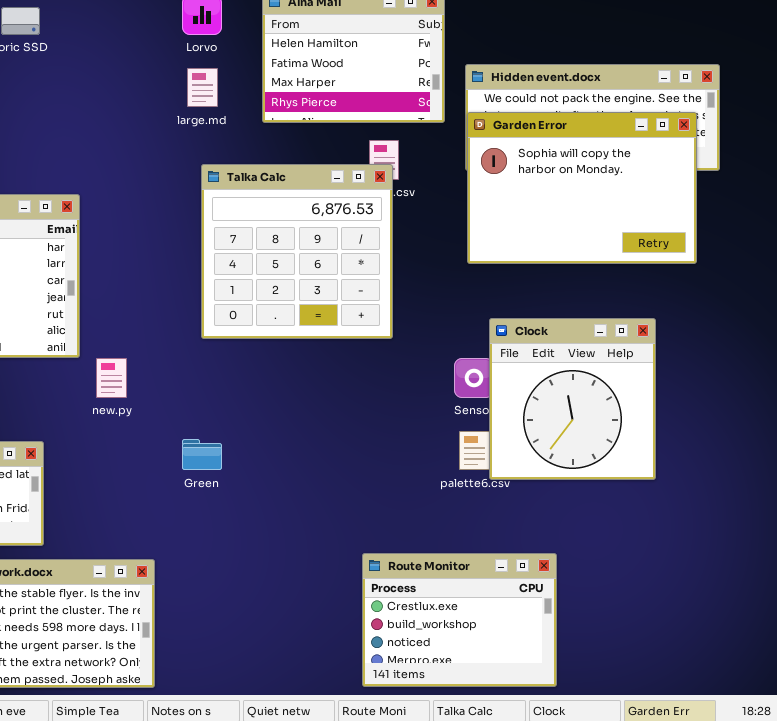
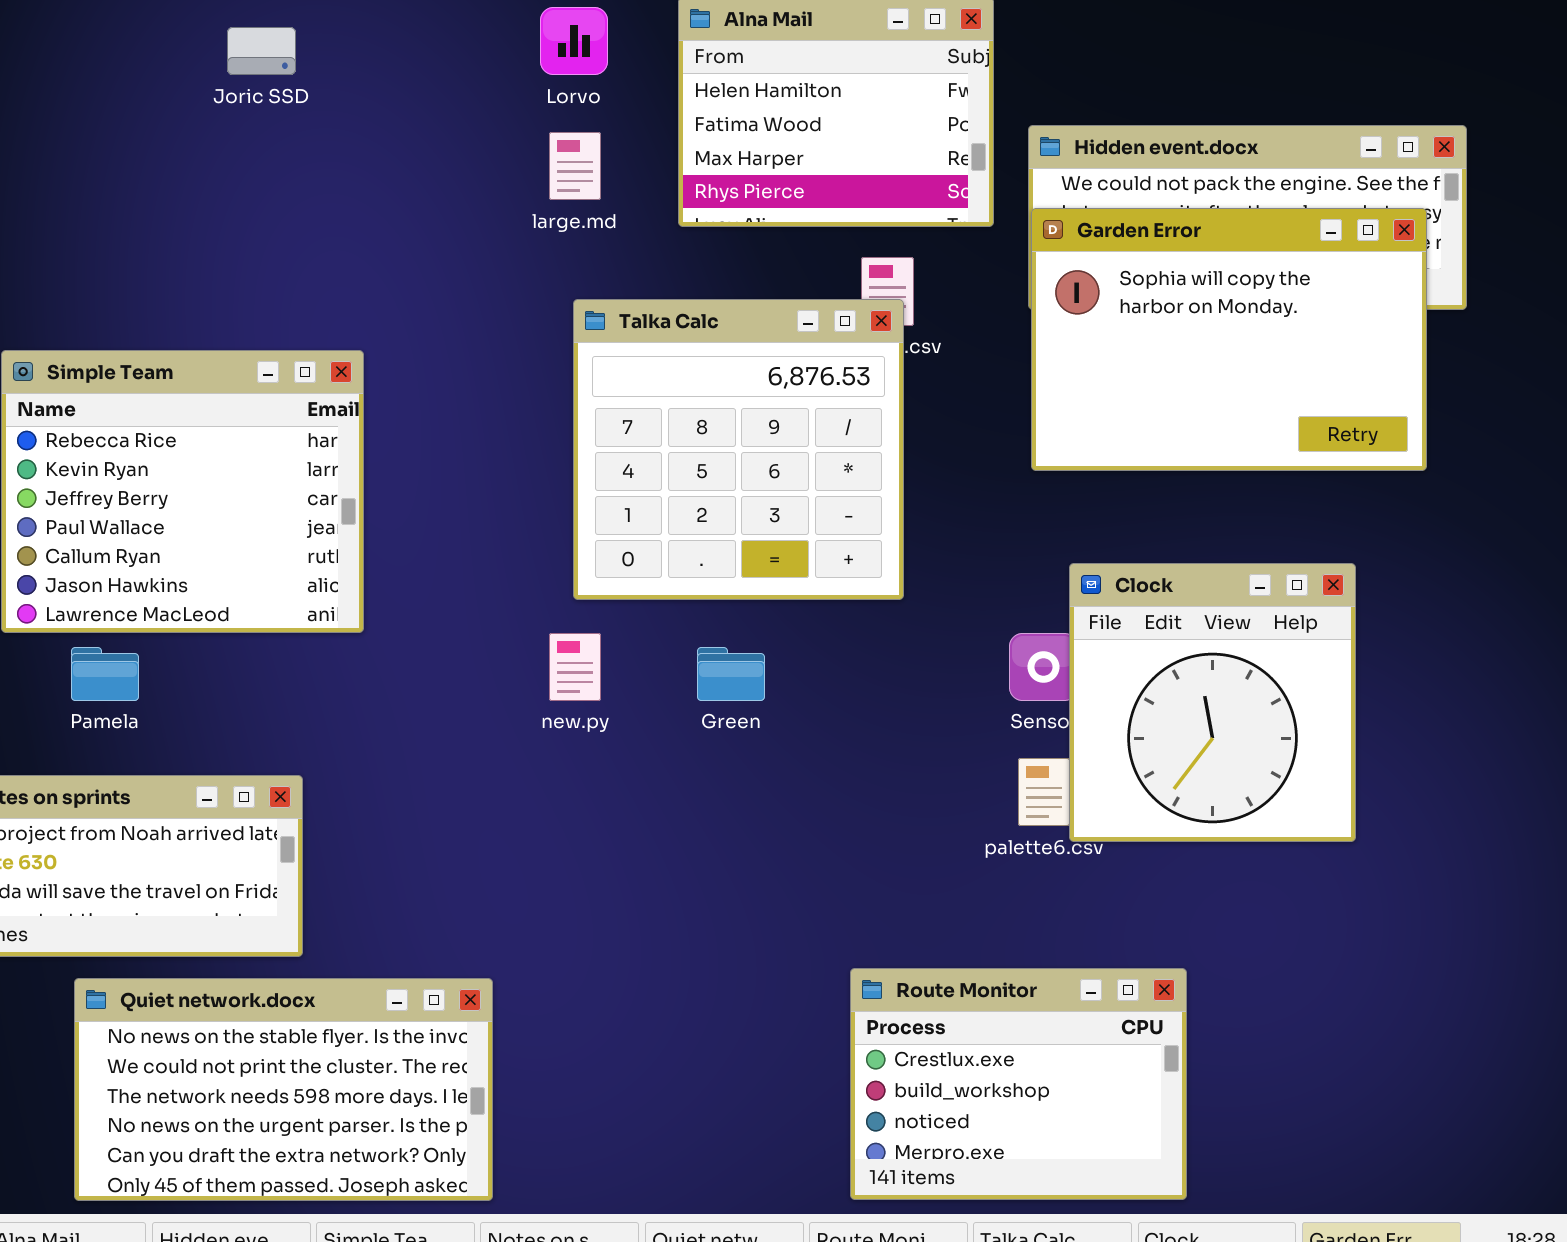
new.py: [96,358,127,398] -> [549,633,601,701], moved
Green: [182,439,222,470] -> [697,647,765,701], moved

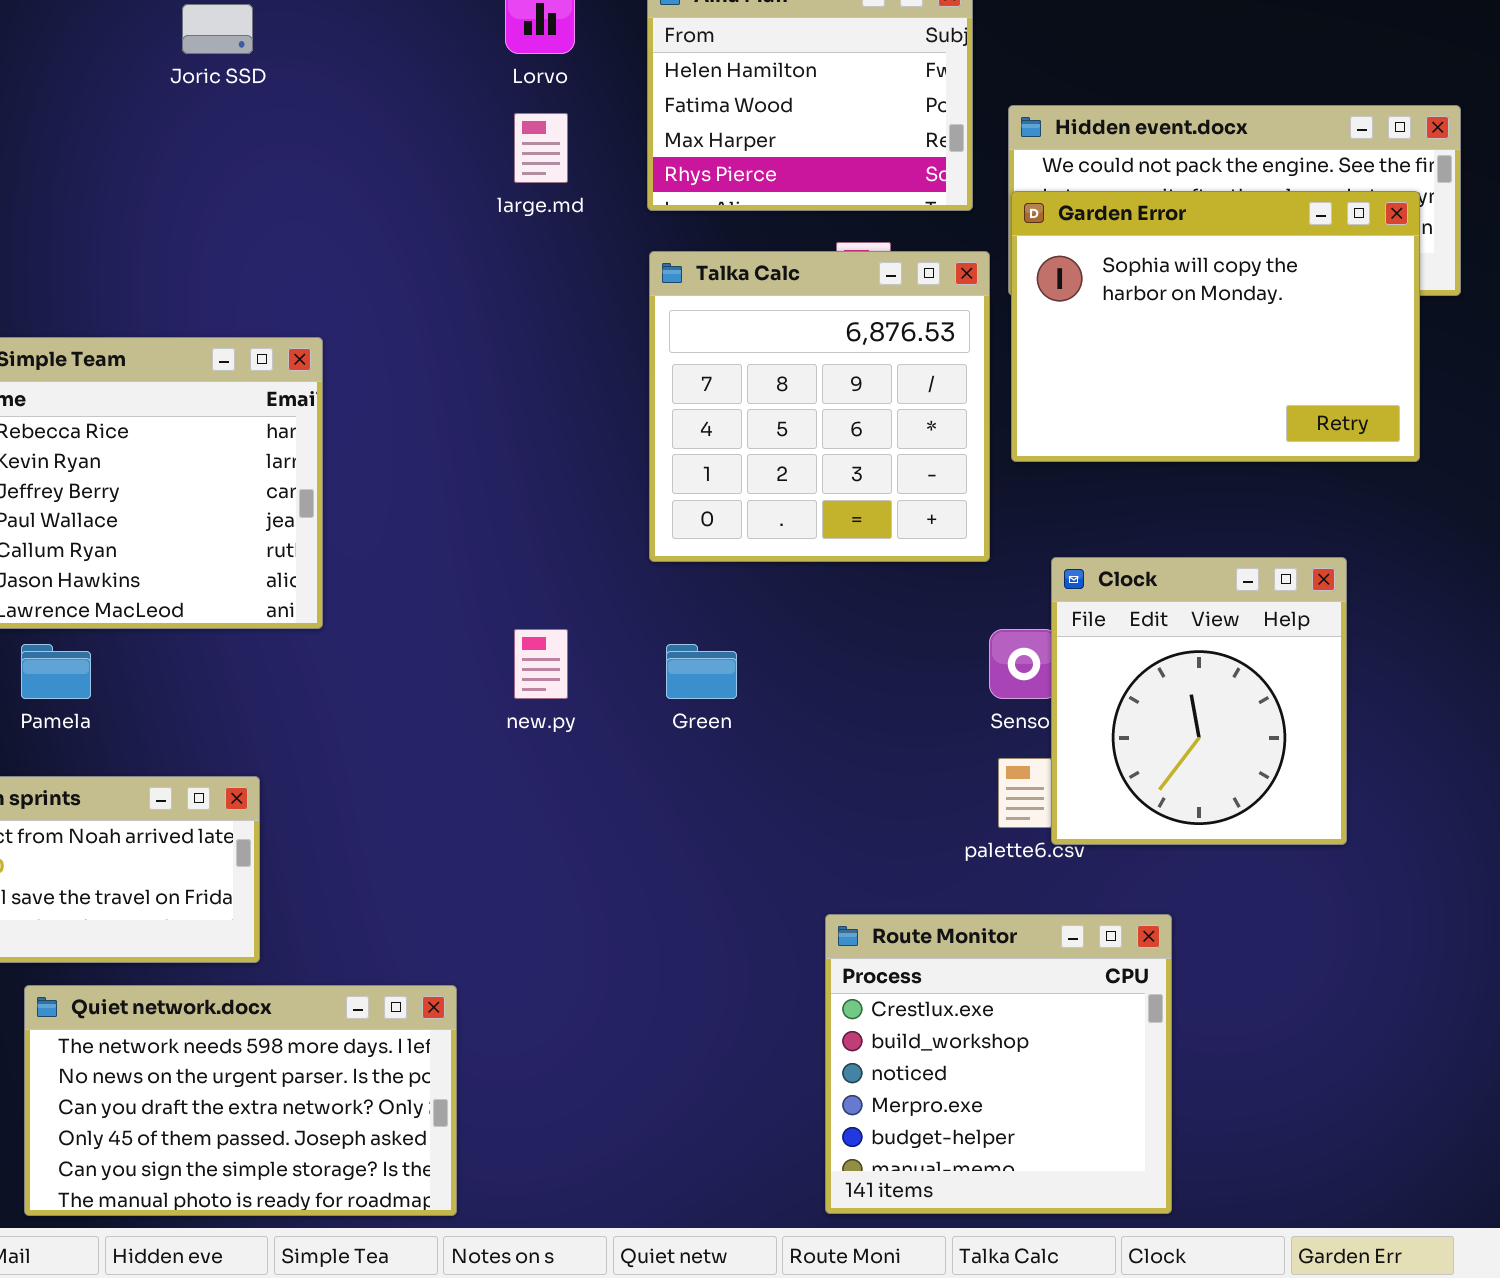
Talka Calc: [573,299,904,600] -> [649,251,990,562], moved
Route Monitor: [850,968,1187,1200] -> [825,914,1172,1214], resized
Quiet network.docx: [74,978,493,1201] -> [24,985,457,1216], scrolled down 2 rows

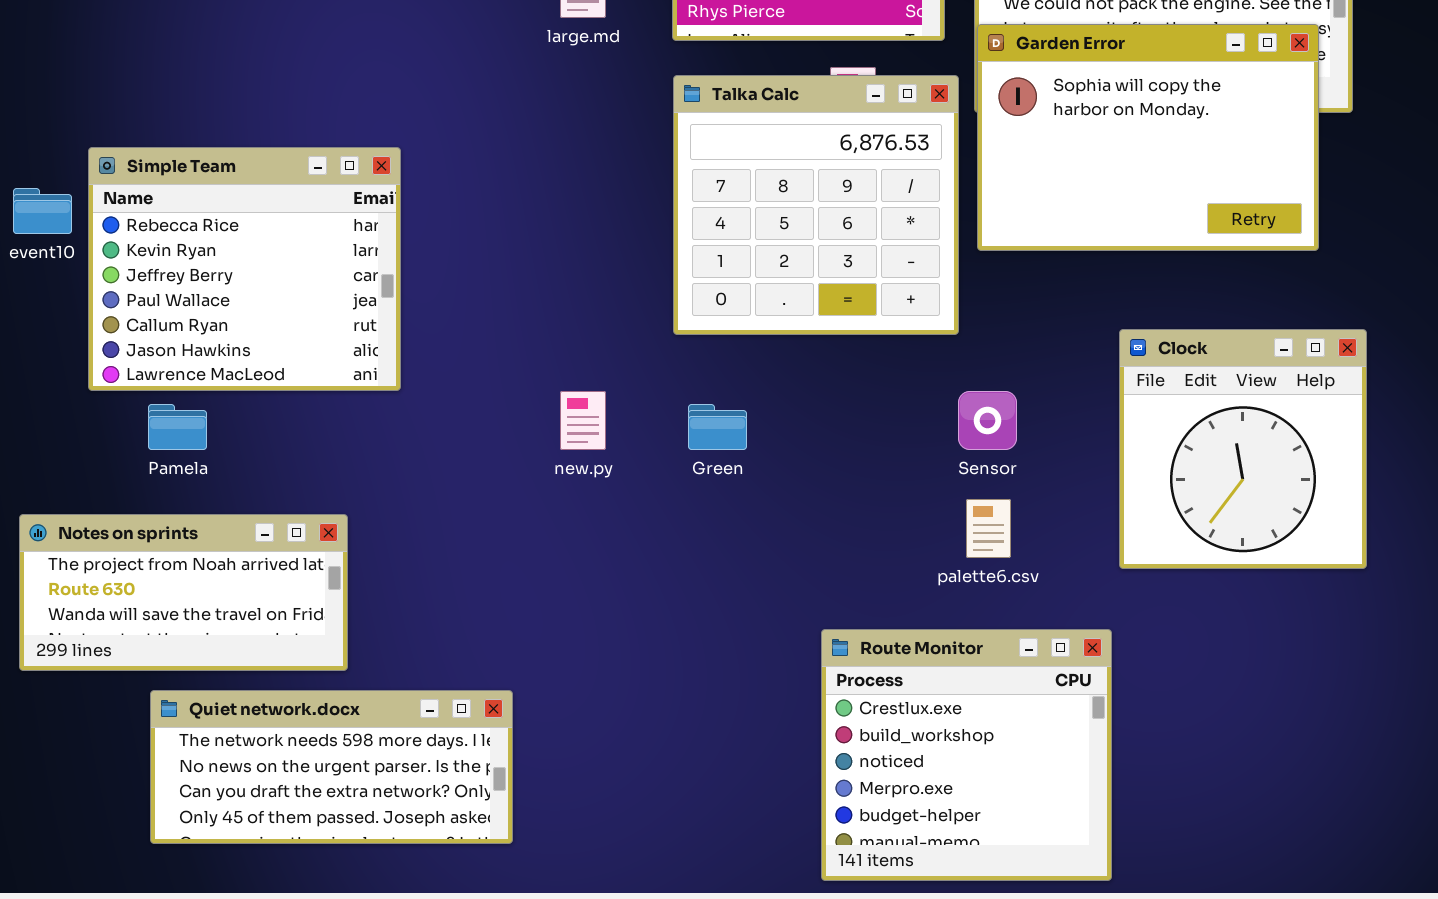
Clock: [1051,557,1347,845] -> [1119,329,1367,569], moved
Quiet network.docx: [24,985,457,1216] -> [150,690,513,844], resized

